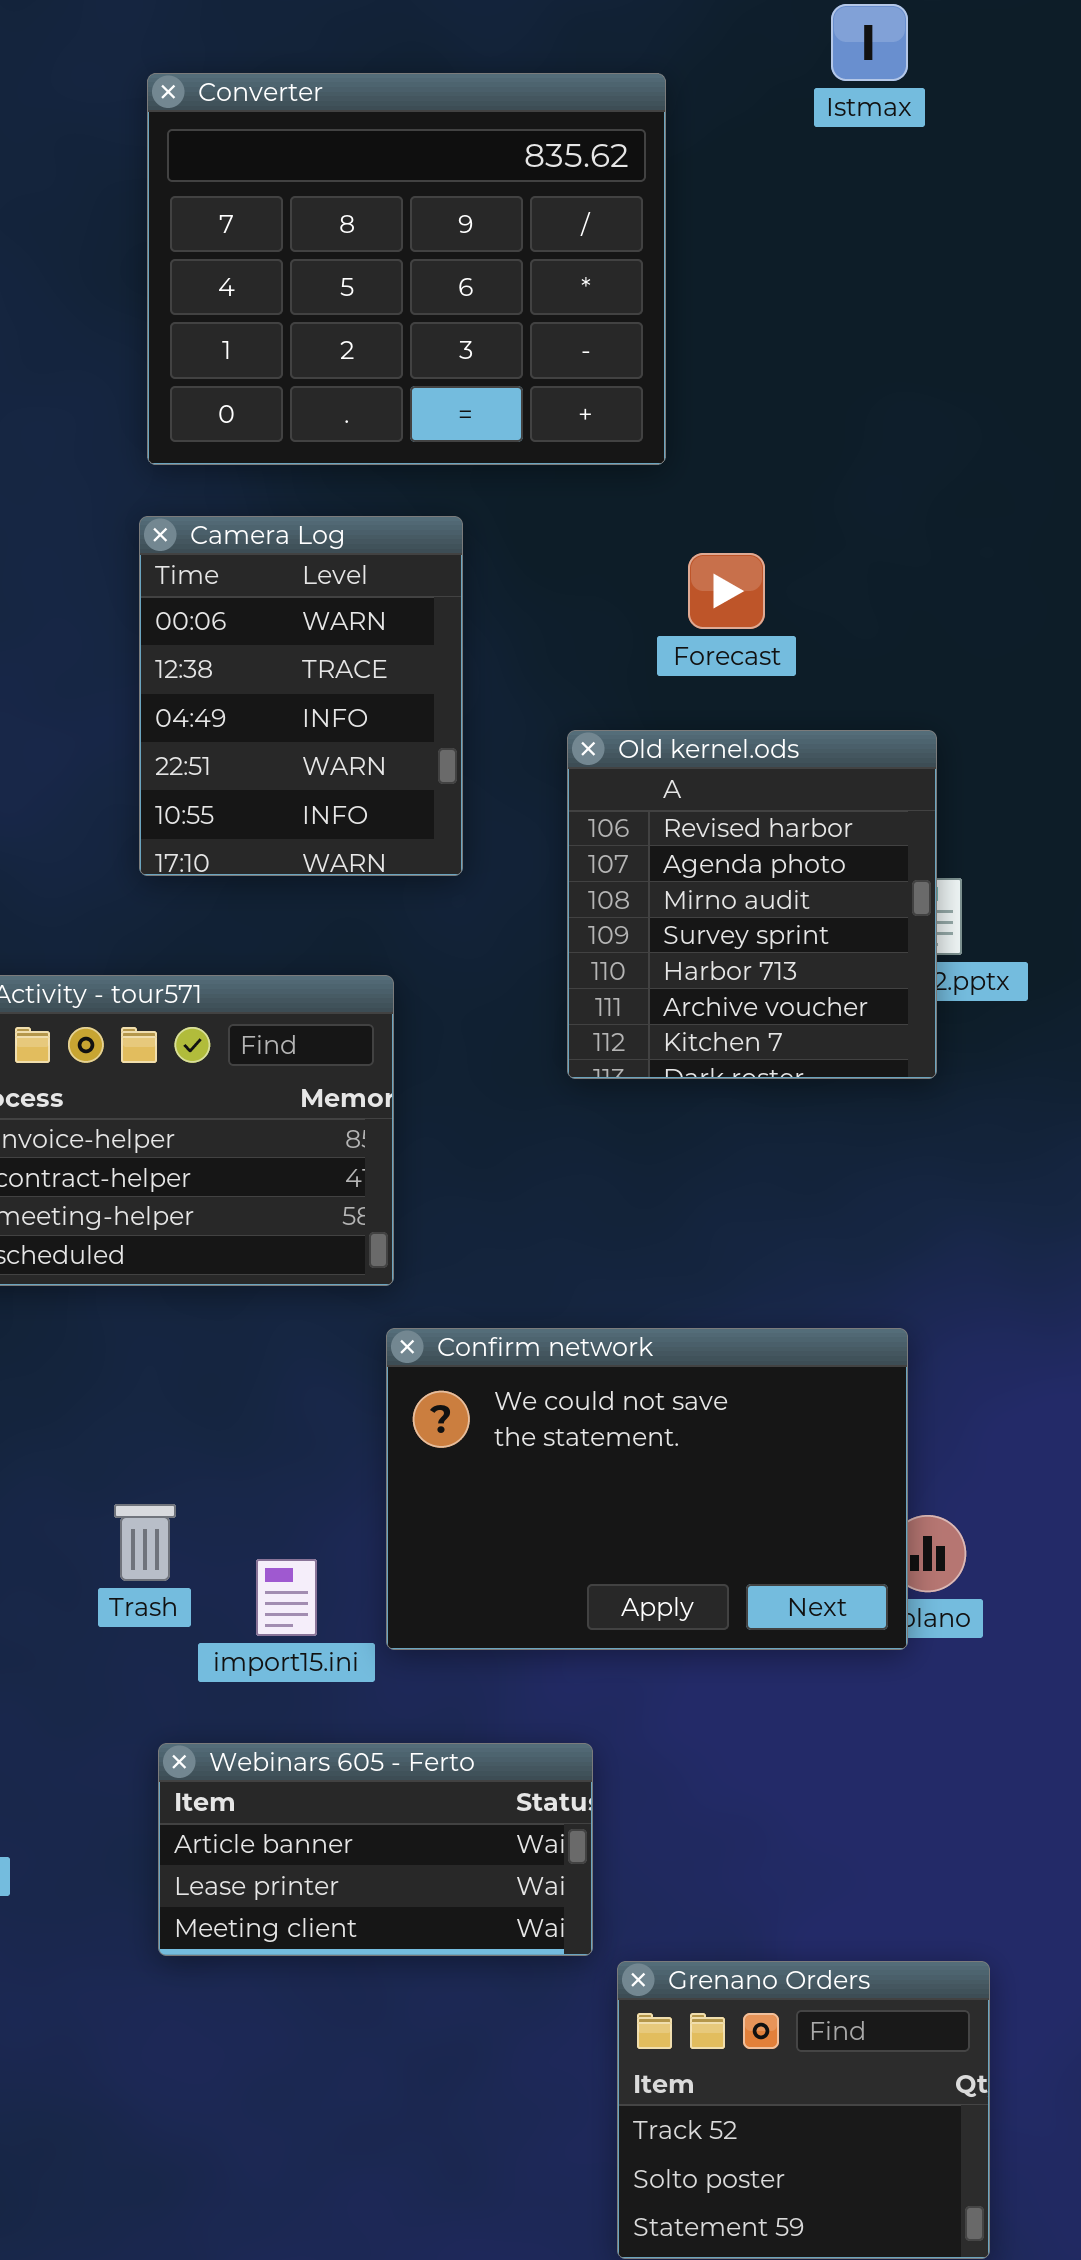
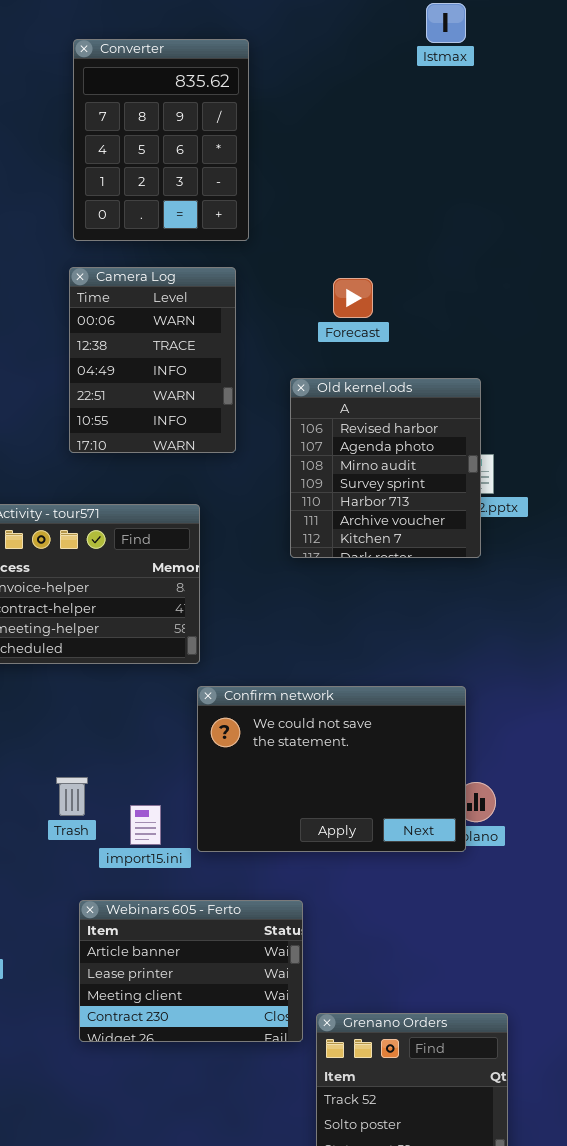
Converter: [147,73,666,465] -> [73,39,249,241], resized
Forecast: [688,553,765,629] -> [333,278,373,318], moved
Webinars 605 - Ferto: [158,1743,593,1956] -> [79,900,303,1042], resized

